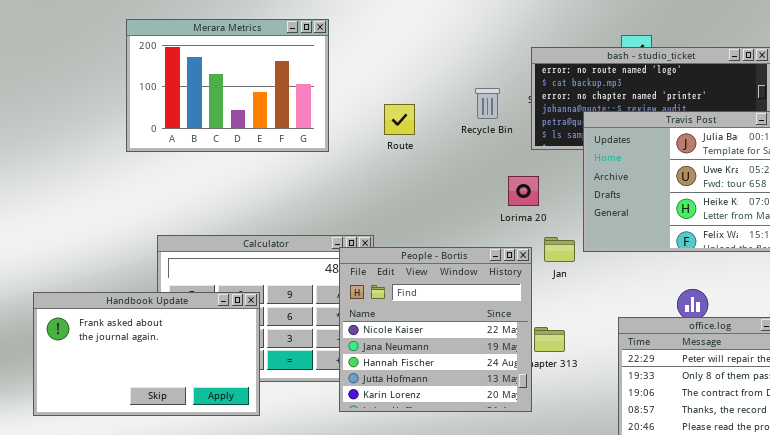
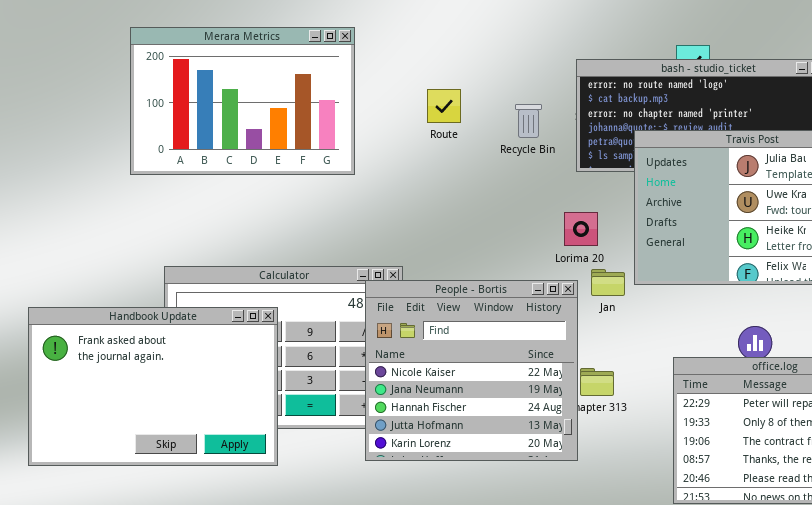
Route: [384,104,415,135] -> [427,89,461,123], moved
Lorima 20: [508,176,539,206] -> [564,212,598,246], moved
Handbook Update: [33,292,260,416] -> [28,307,278,466], resized

